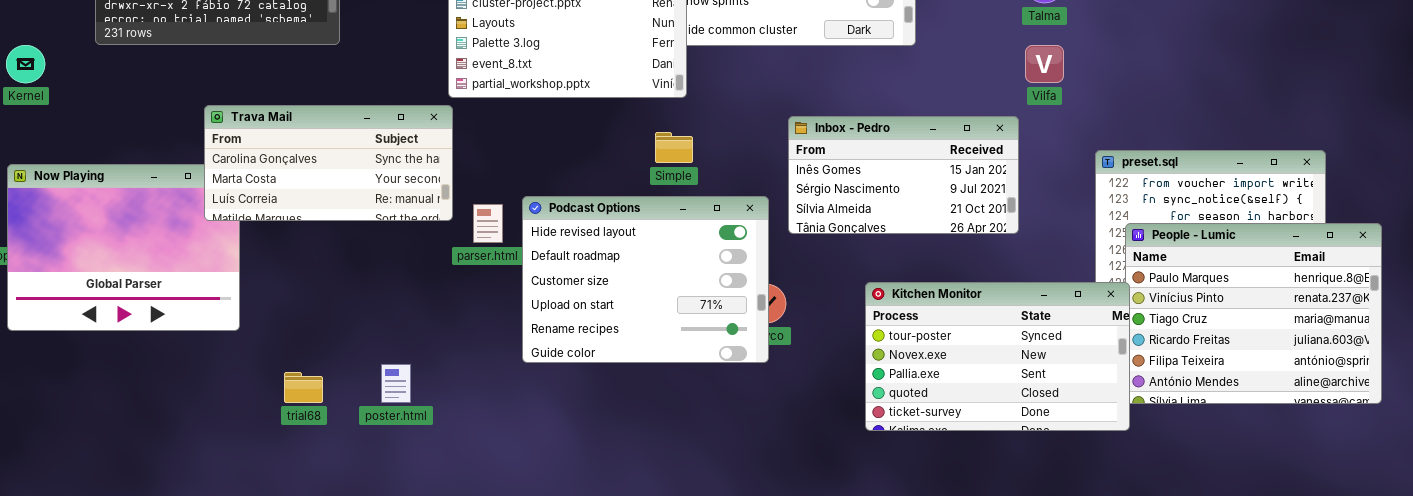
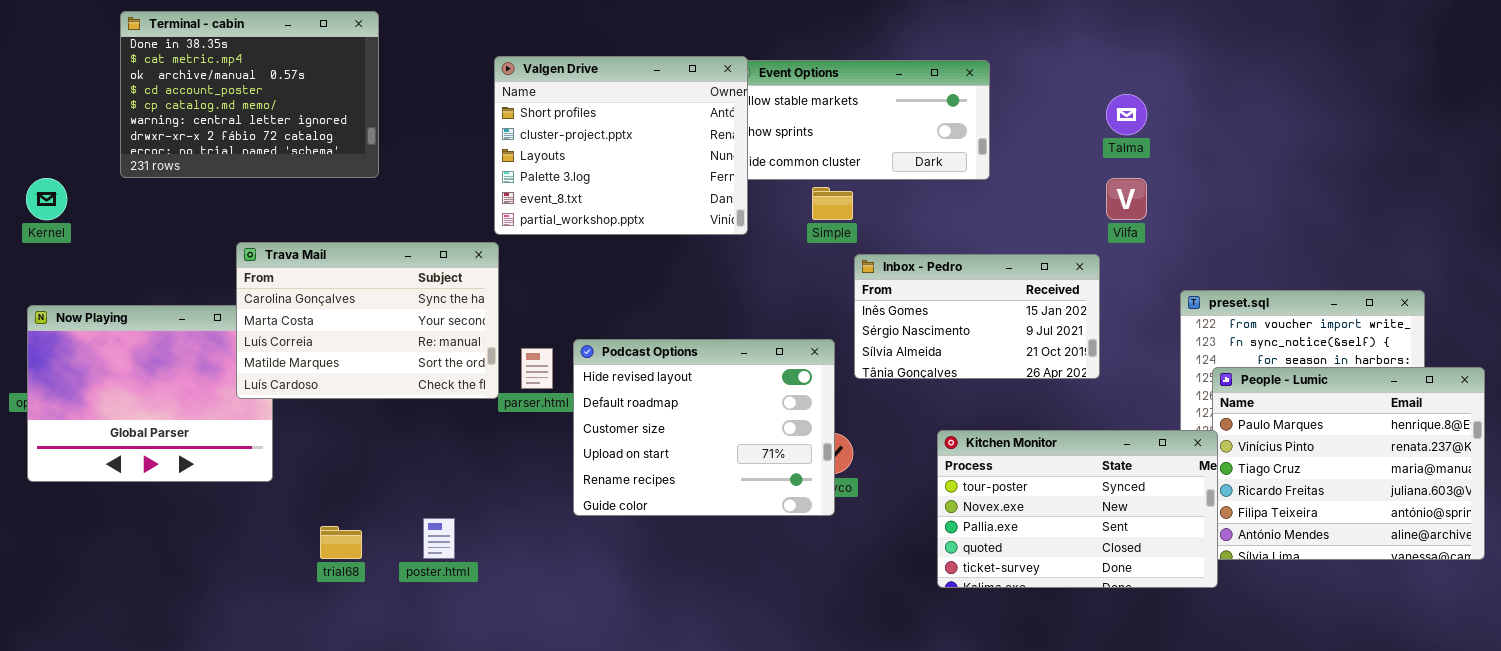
Trava Mail: [204,105,453,221] -> [236,242,499,399], resized
Simple: [655,132,693,163] -> [812,187,853,220], moved

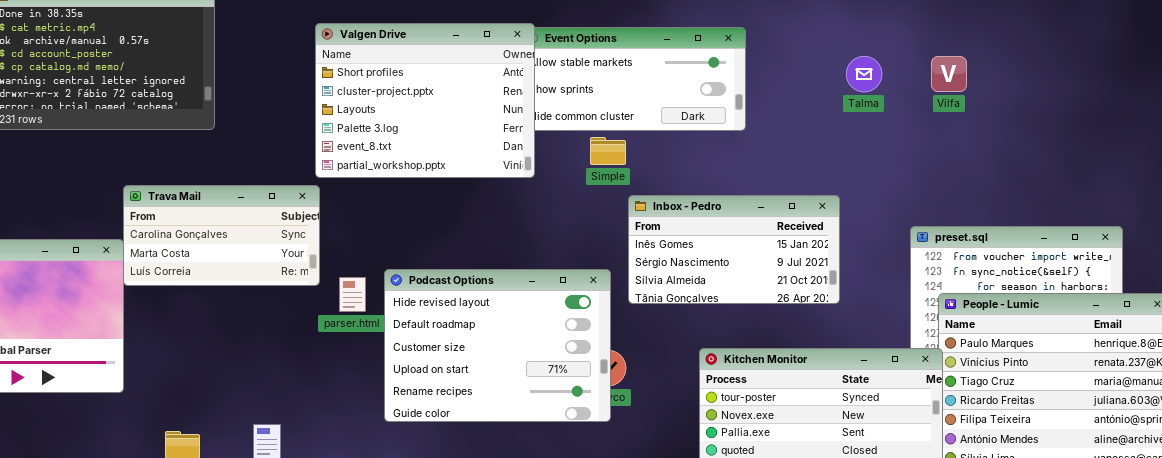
Vilfa: [1106,178,1147,220] -> [931,56,967,92], moved
Trava Mail: [236,242,499,399] -> [123,185,320,286], resized

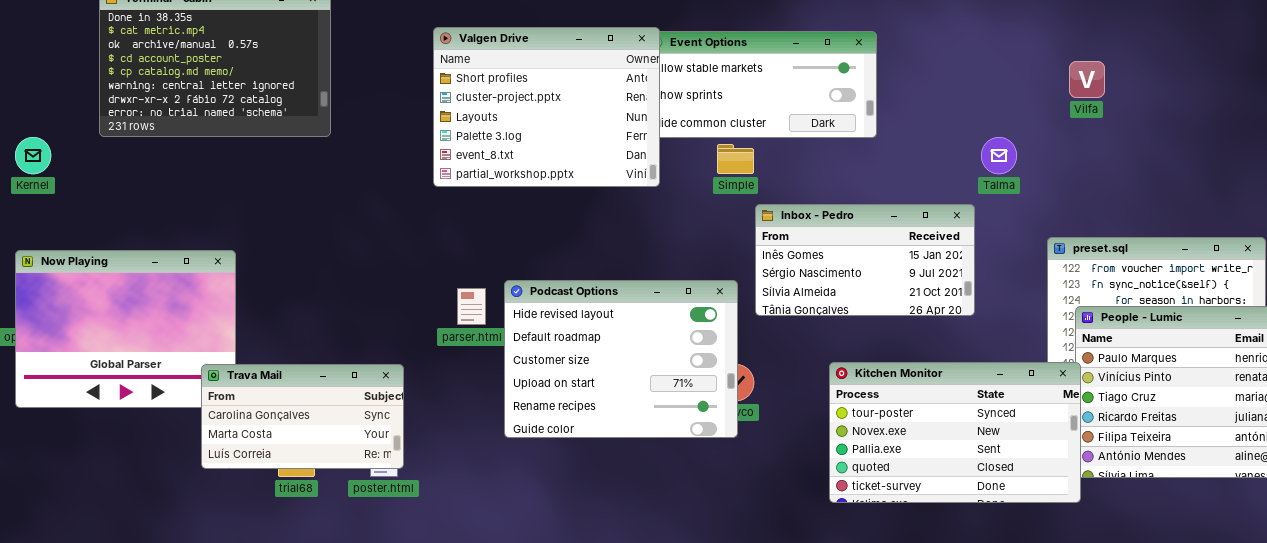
Talma: [846,56,882,92] -> [981,137,1017,174], moved
Trava Mail: [123,185,320,286] -> [201,364,404,469], moved

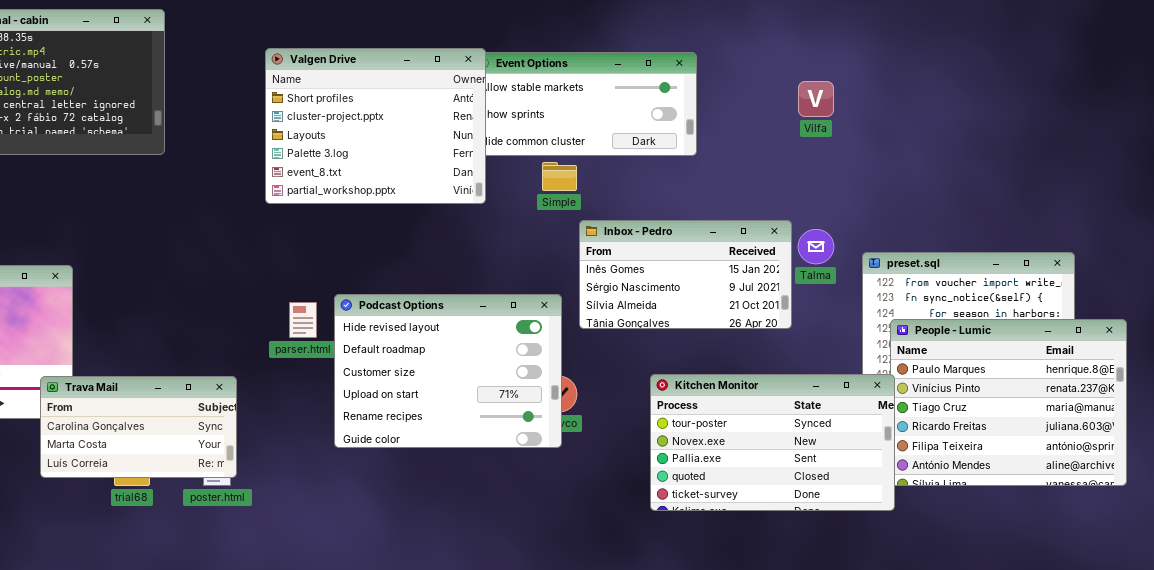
Vilfa: [1069,61,1105,98] -> [798,81,834,117], moved
Talma: [981,137,1017,174] -> [798,229,834,264], moved

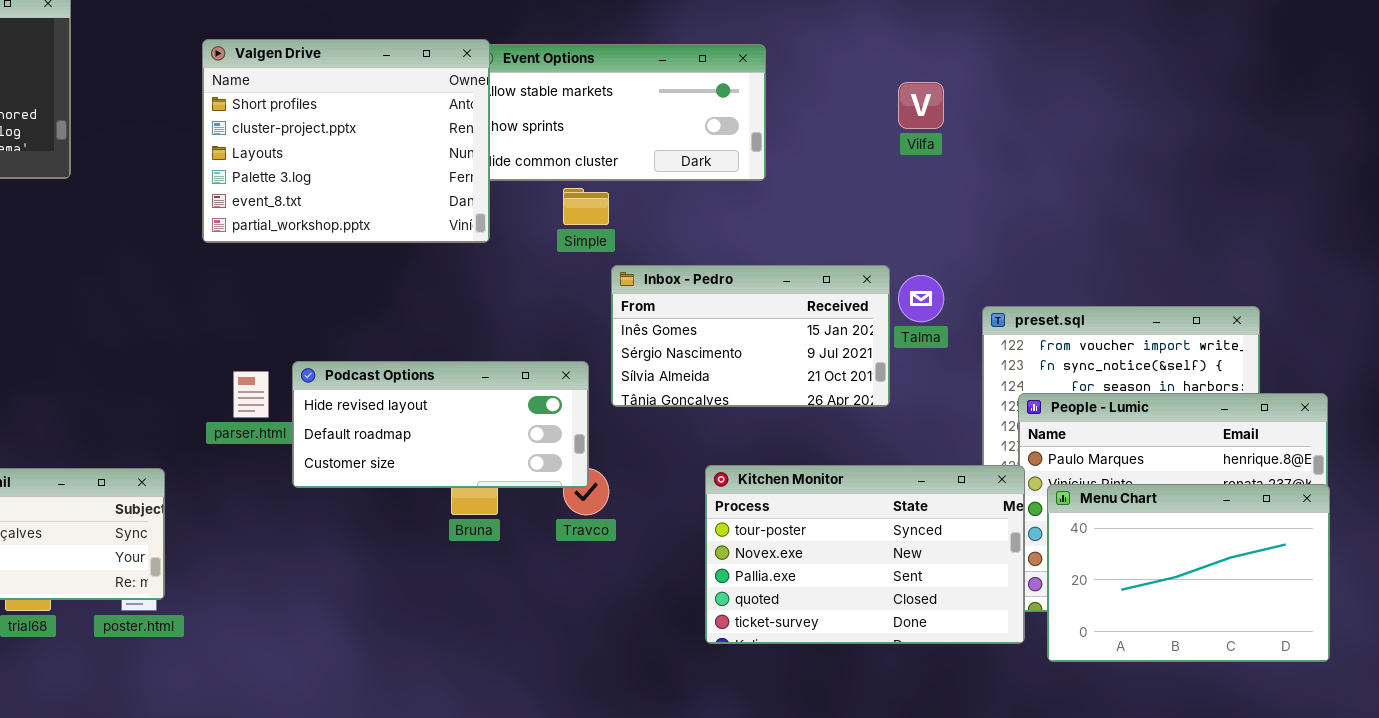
Podcast Options: [334,294,562,448] -> [292,361,589,488], resized
Menu Chart: none -> [1047,484,1330,662], opened

